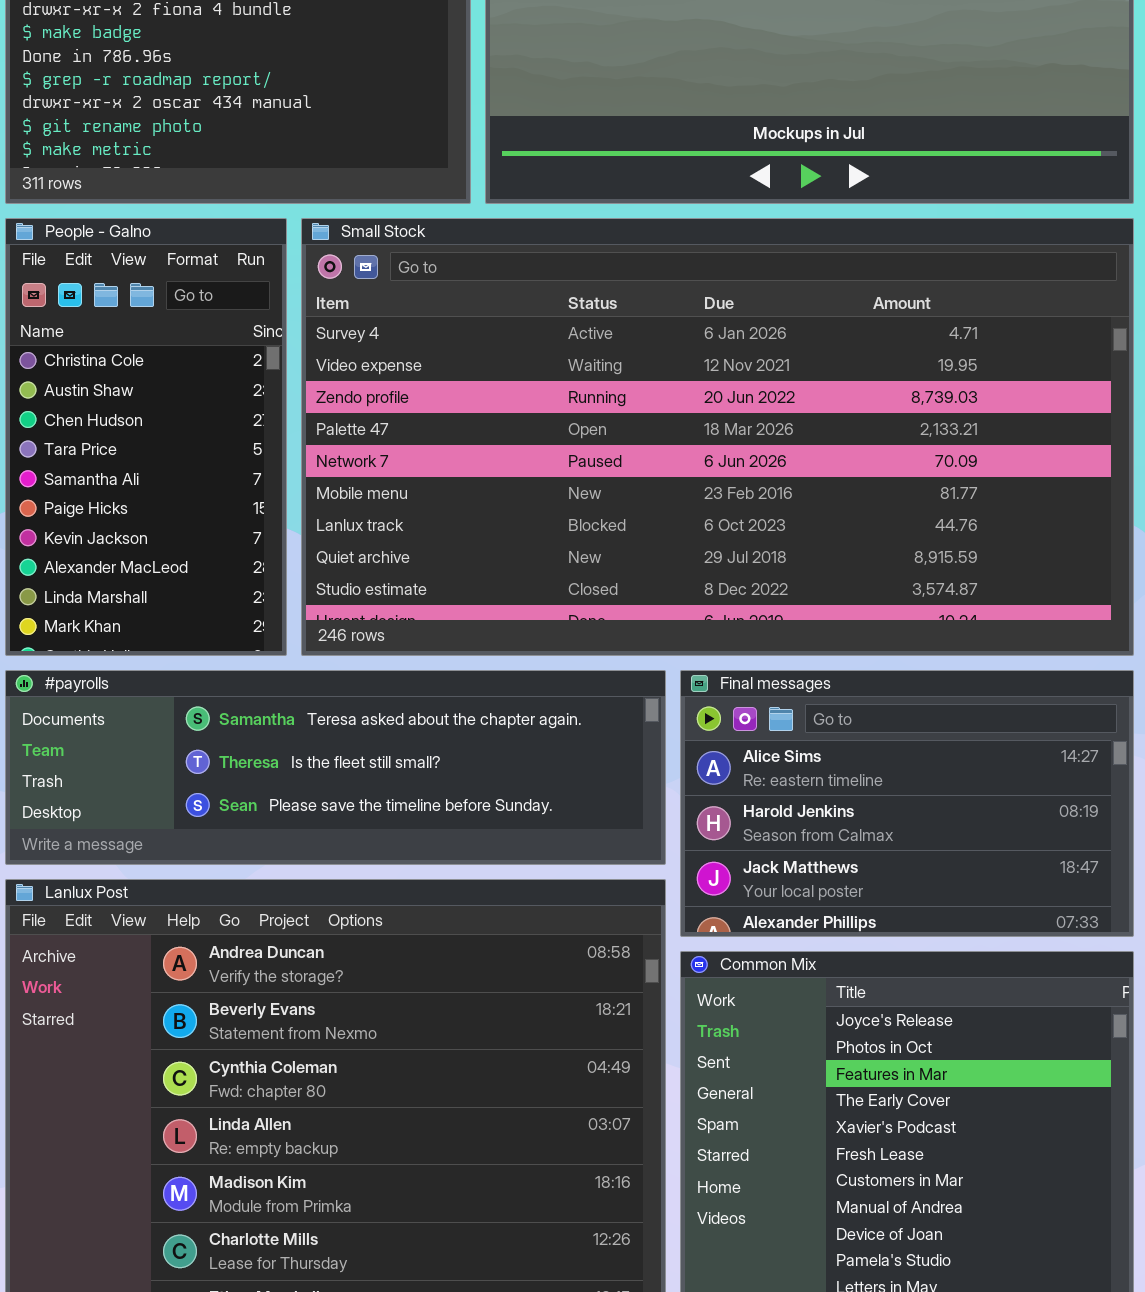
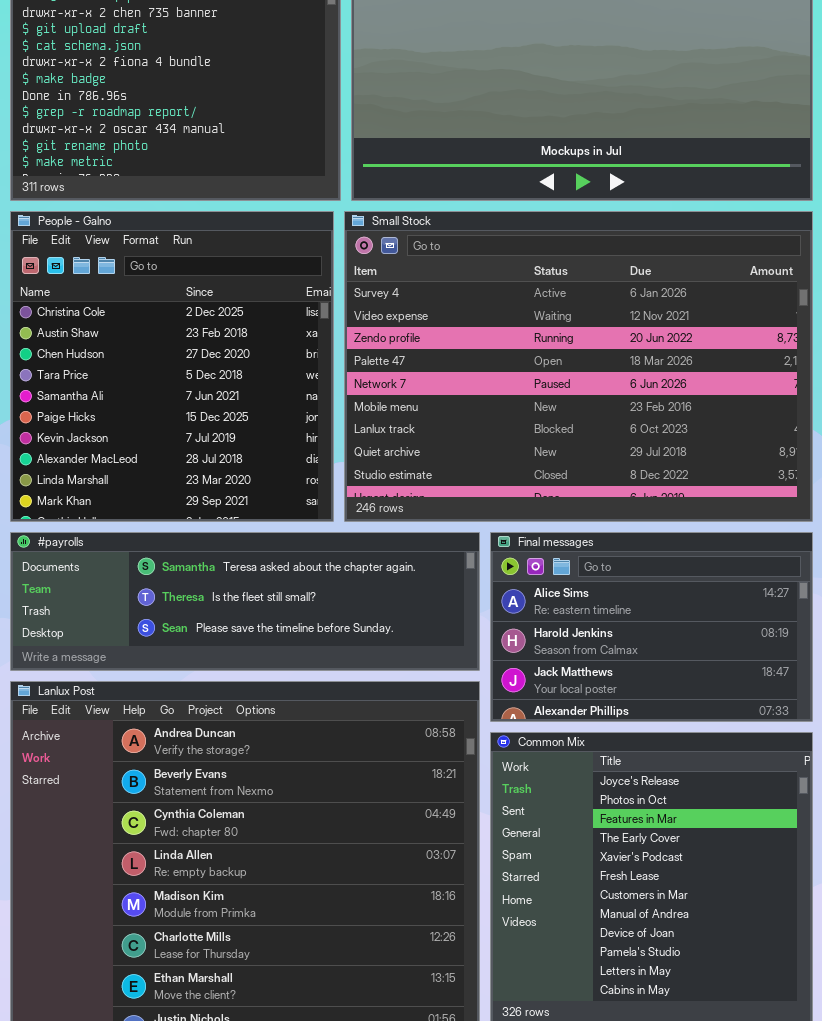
People - Galno: [5,218,287,656] -> [10,211,334,522], resized
Small Stock: [301,218,1134,656] -> [344,211,813,522], resized

